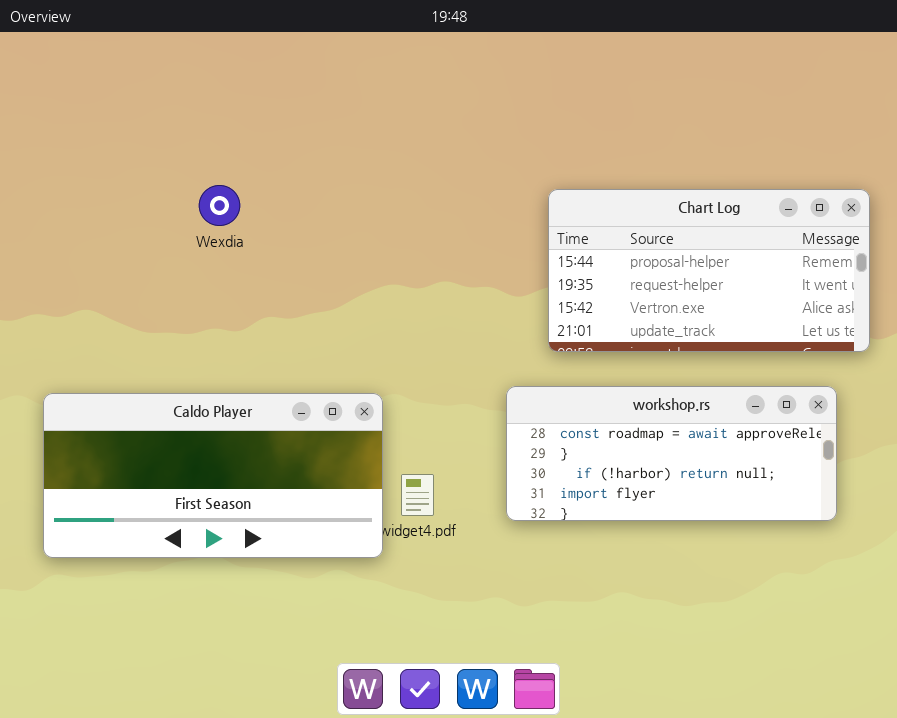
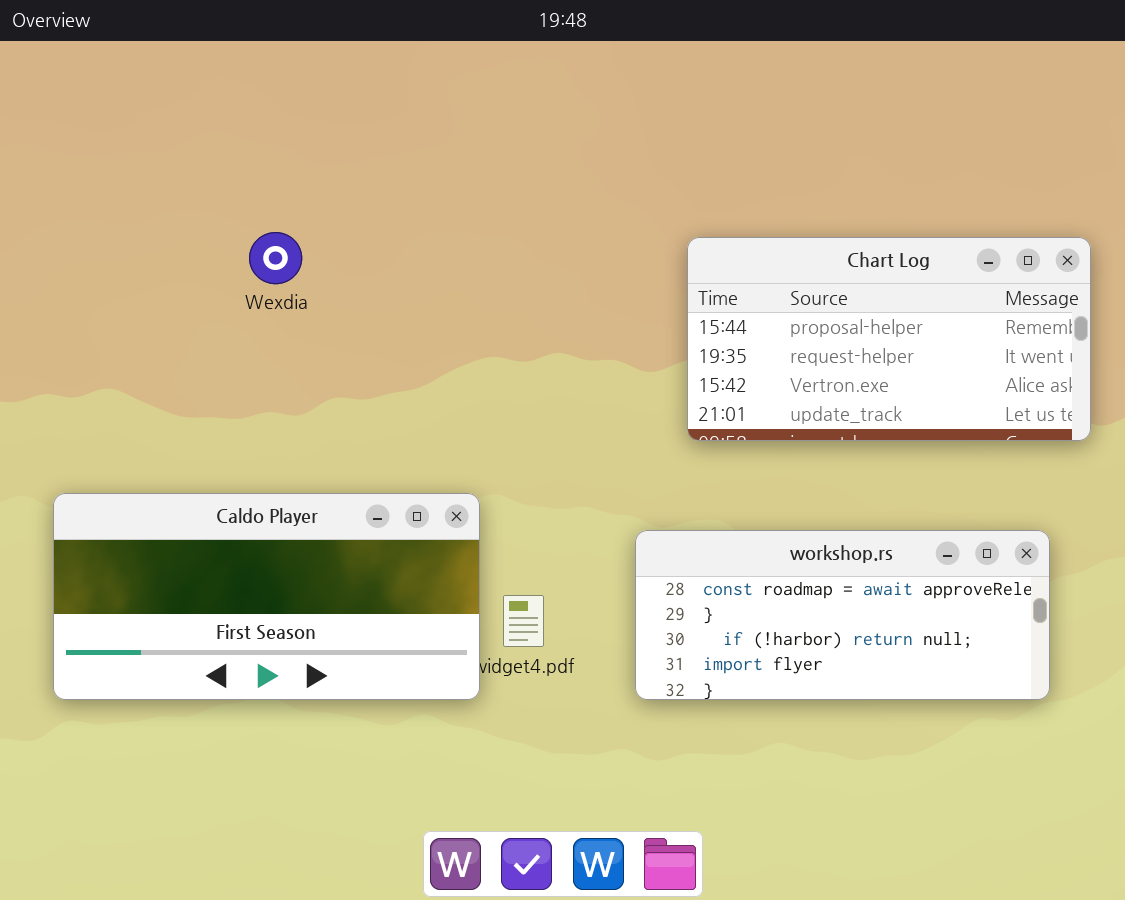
workshop.rs: [506,386,837,521] -> [635,530,1050,700], moved

